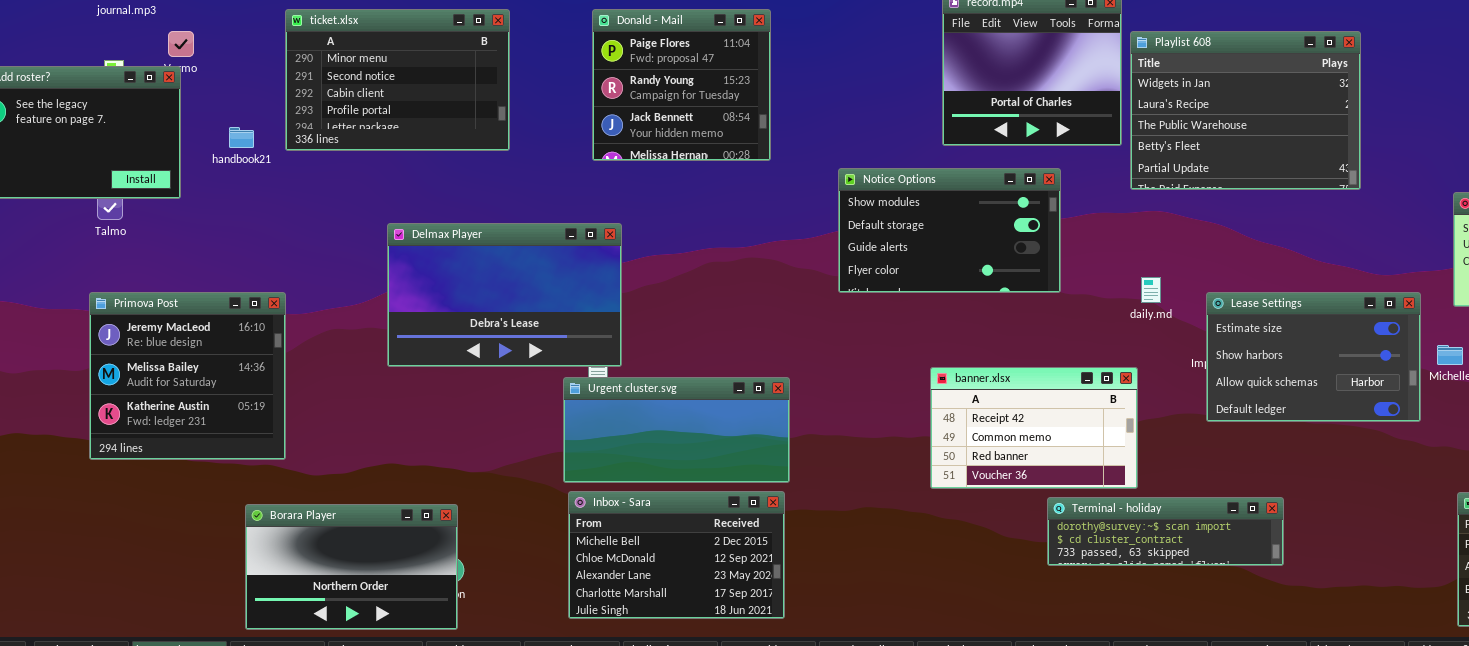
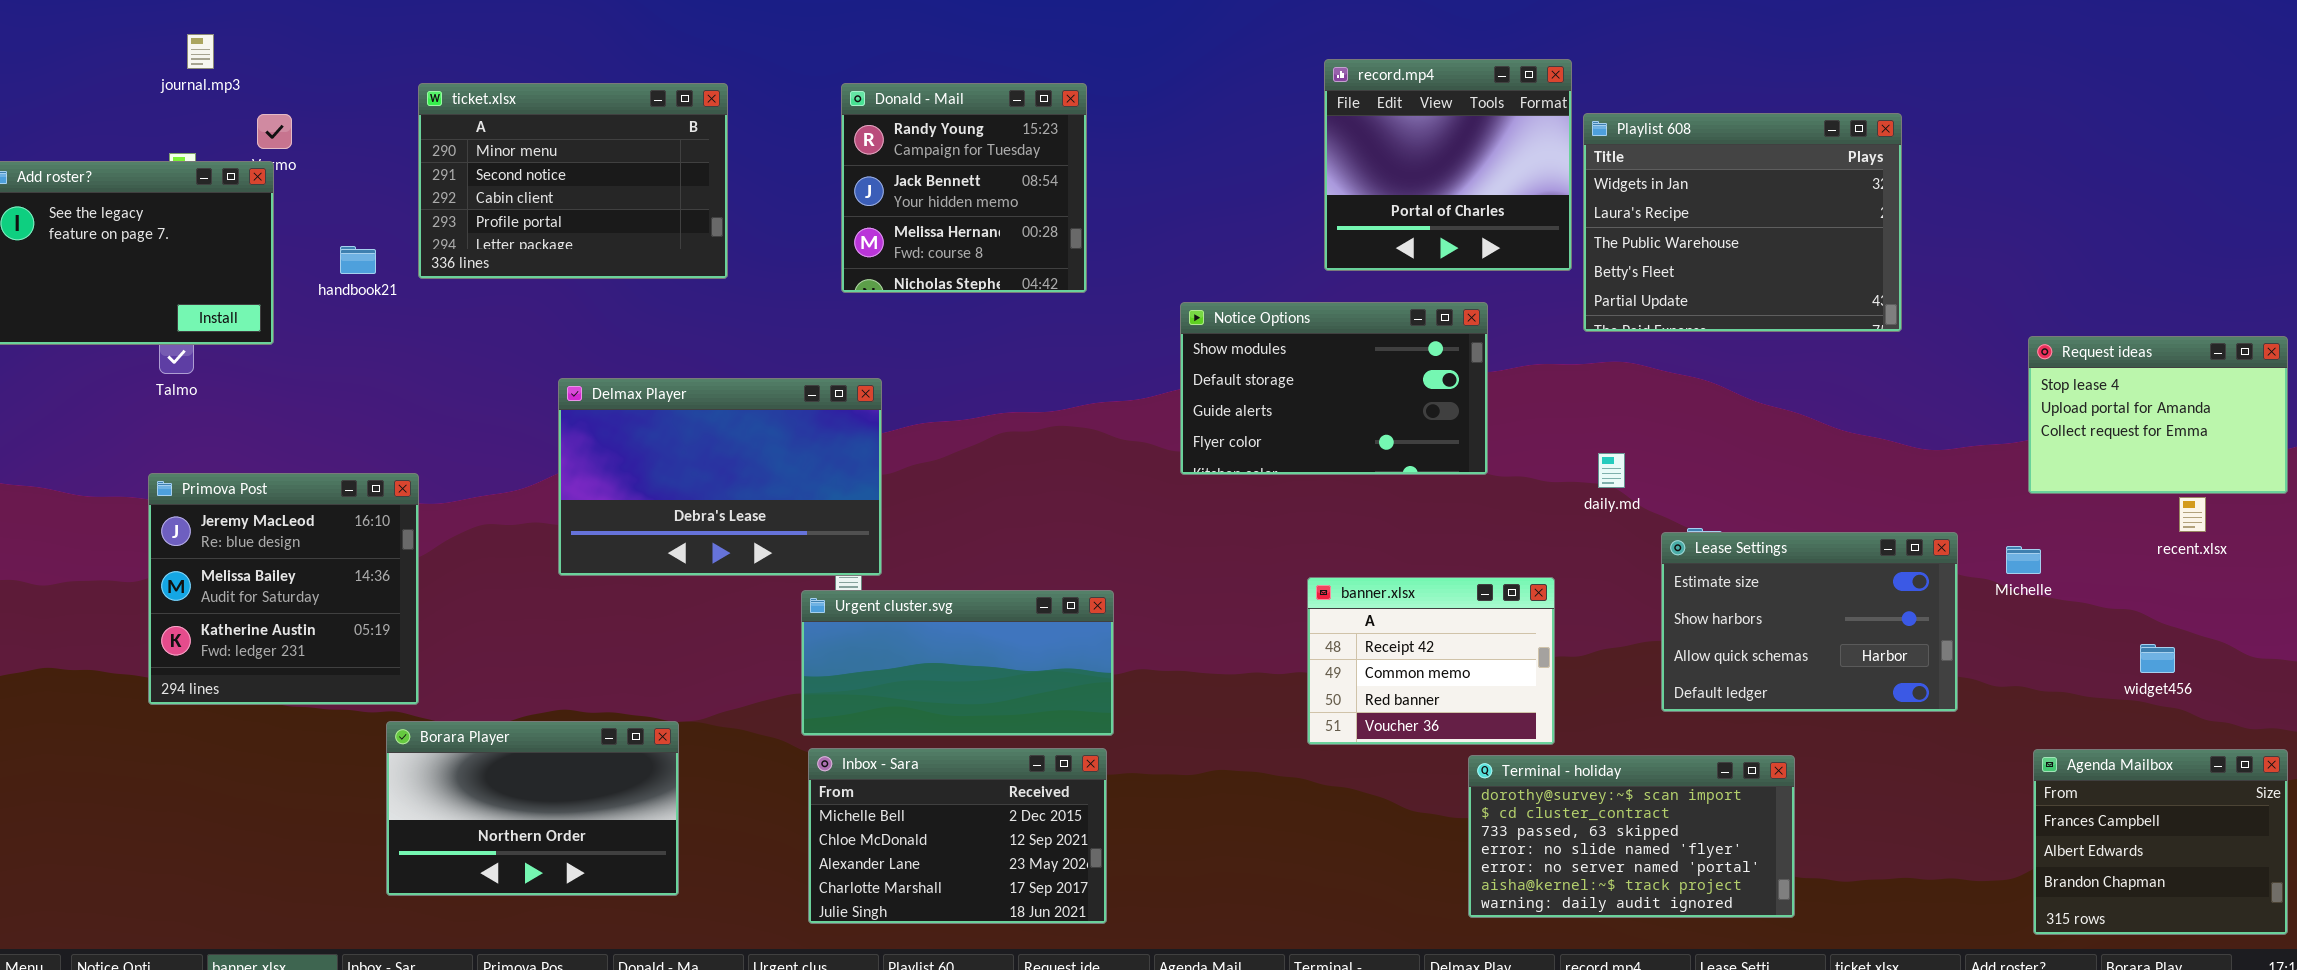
Donald - Mail: [592,9,771,161] -> [841,83,1087,293], scrolled down 1 row
Lease Settings: [1206,292,1421,422] -> [1661,532,1958,712], moved
banner.xlsx: [930,367,1138,489] -> [1307,577,1555,745], resized
Terminal - holiday: [1047,497,1284,566] -> [1468,755,1795,918], resized
Borara Player: [245,504,458,630] -> [386,721,679,896], moved

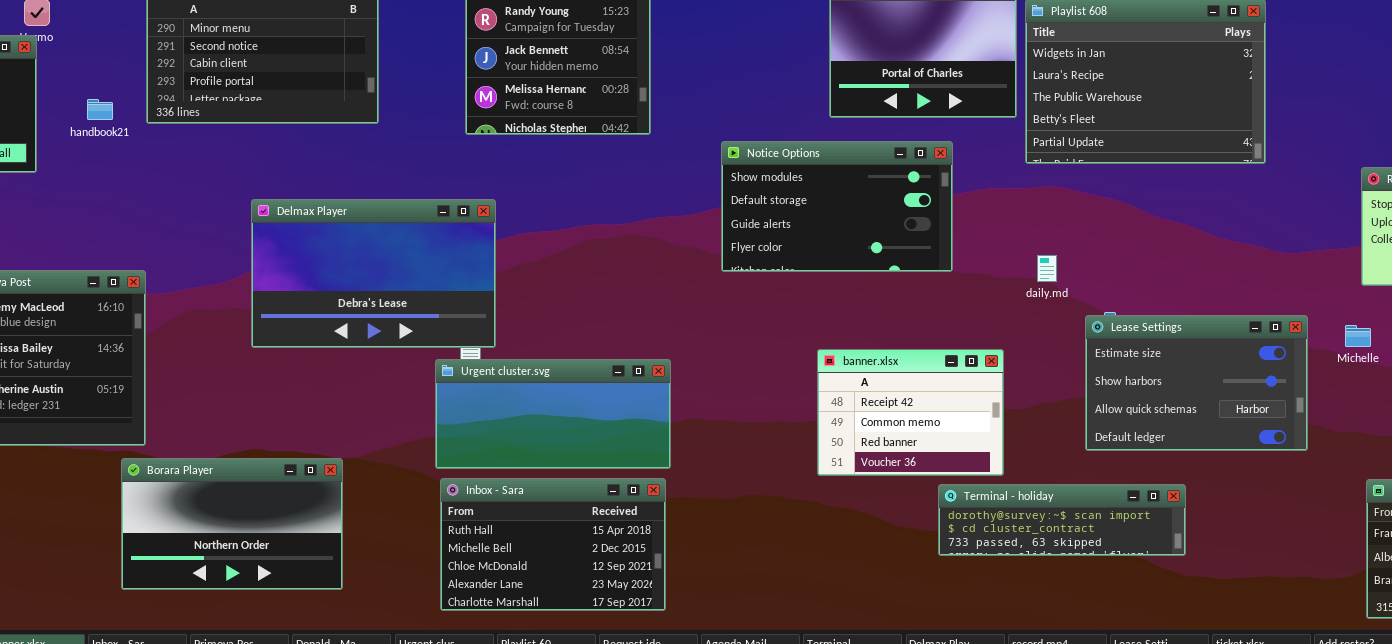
Inbox - Sara: [808,748,1107,924] -> [440,478,666,611], scrolled up 1 row
Terminal - holiday: [1468,755,1795,918] -> [938,484,1186,556], resized

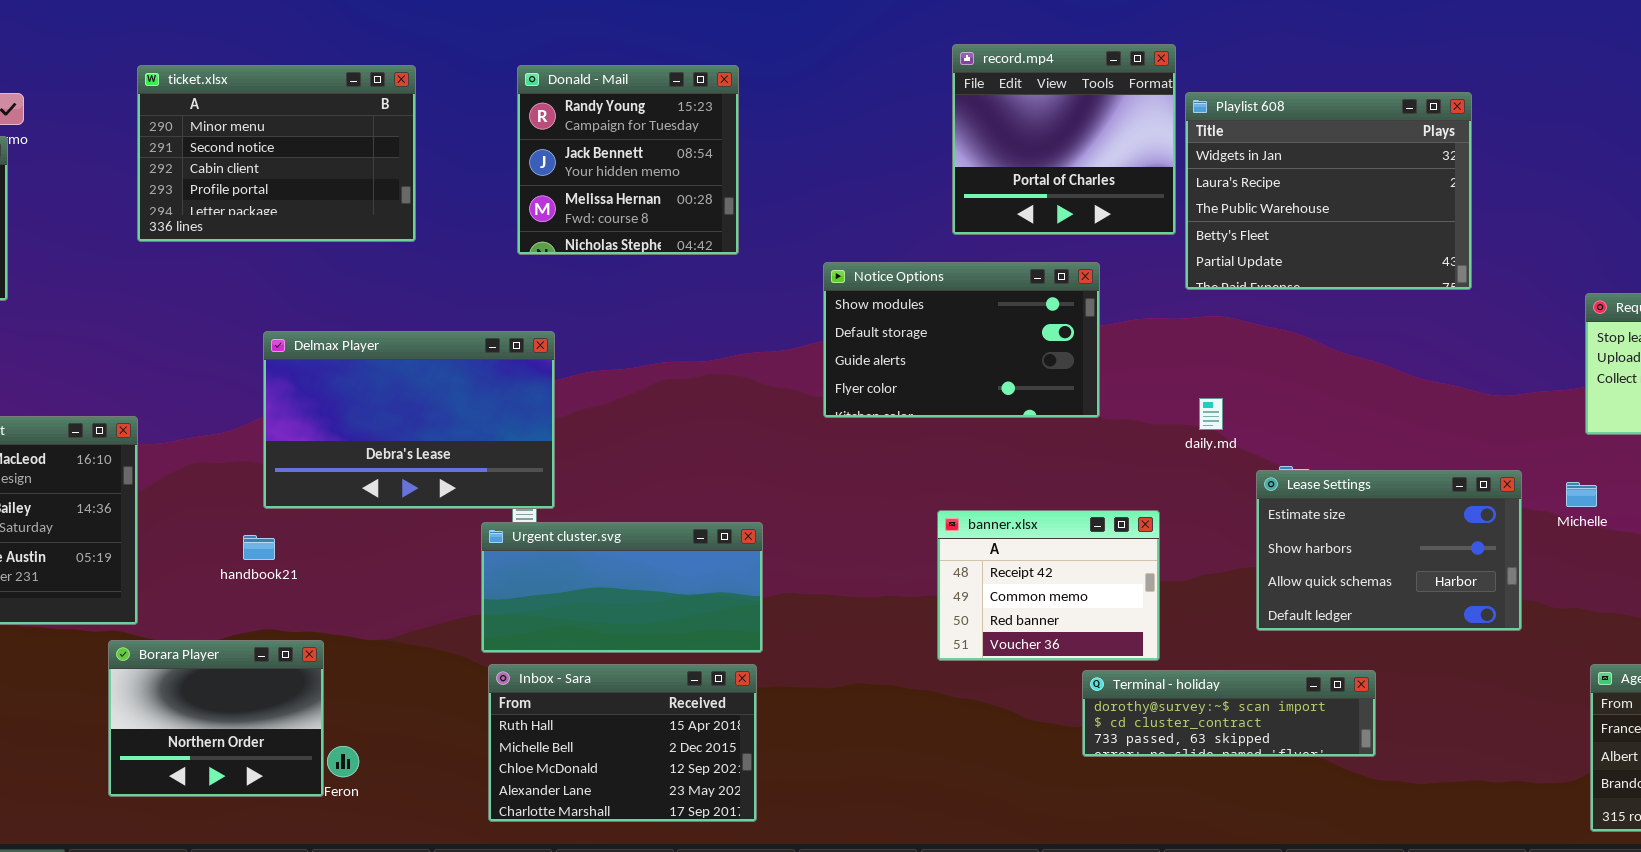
handbook21: [87,99,113,120] -> [243,535,275,560], moved
Borara Player: [121,458,343,590] -> [108,640,324,797], resized

